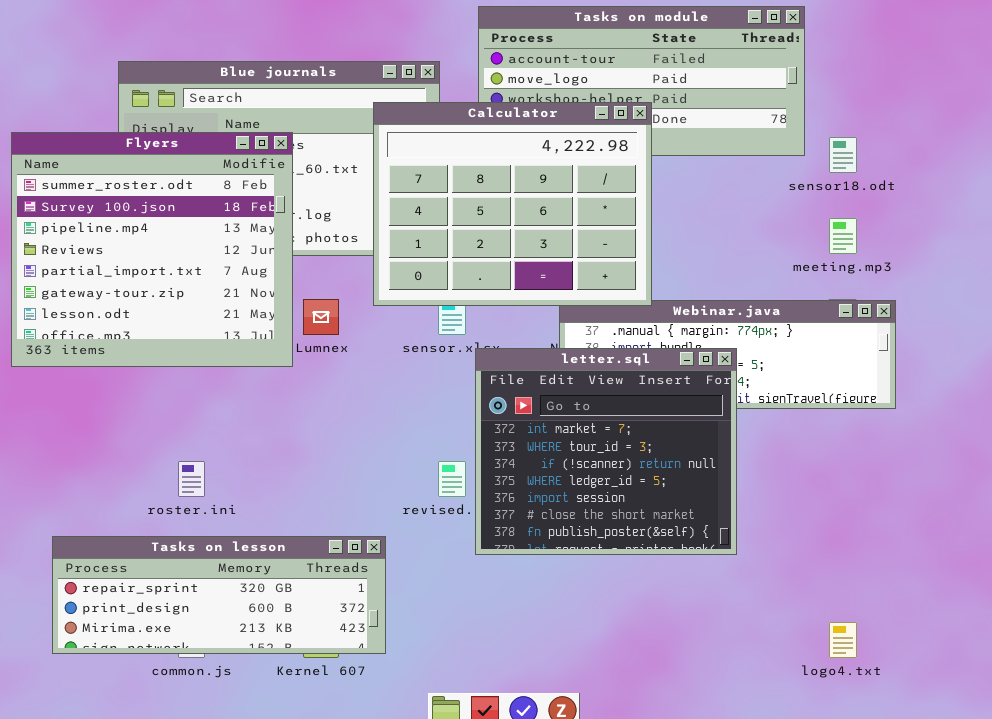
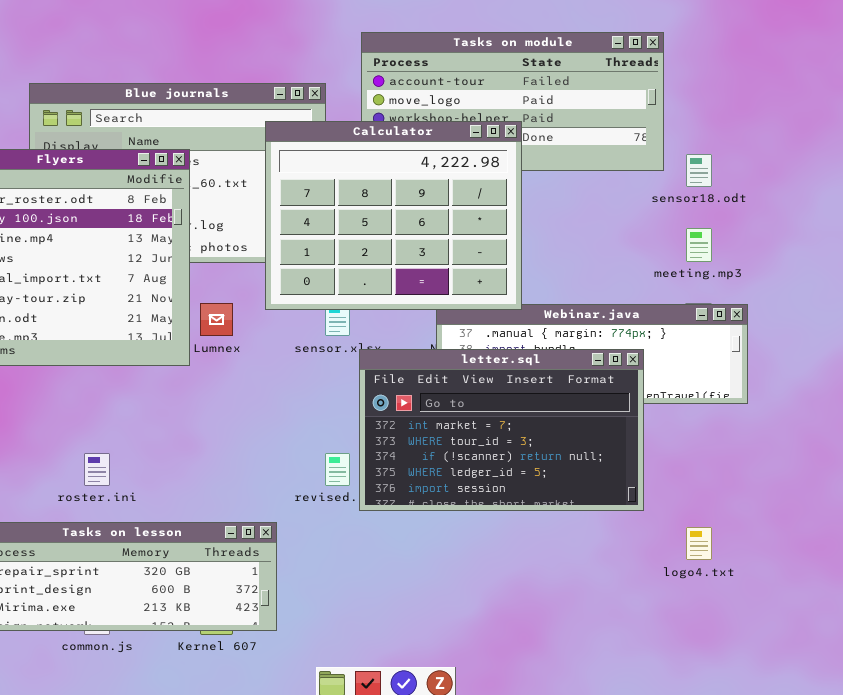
letter.sql: [475,348,737,555] -> [359,349,644,511], resized
logo4.txt: [829,622,857,658] -> [686,527,712,560], moved

